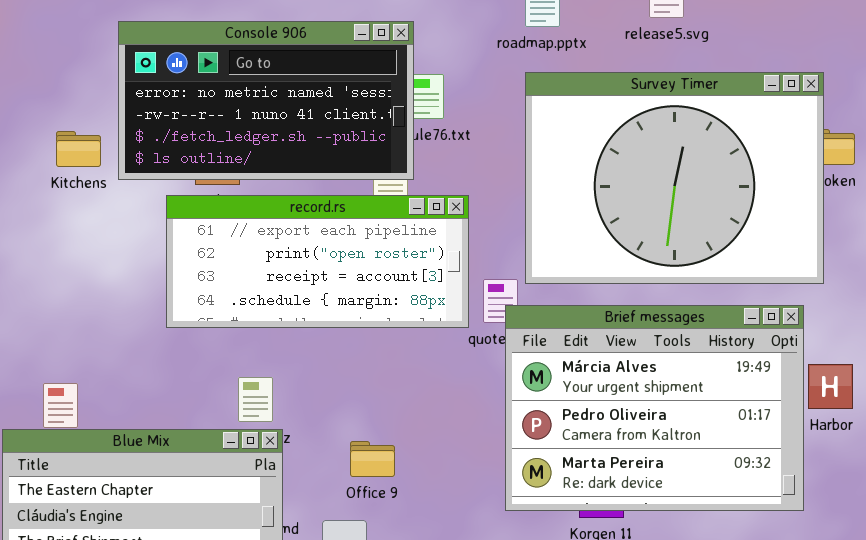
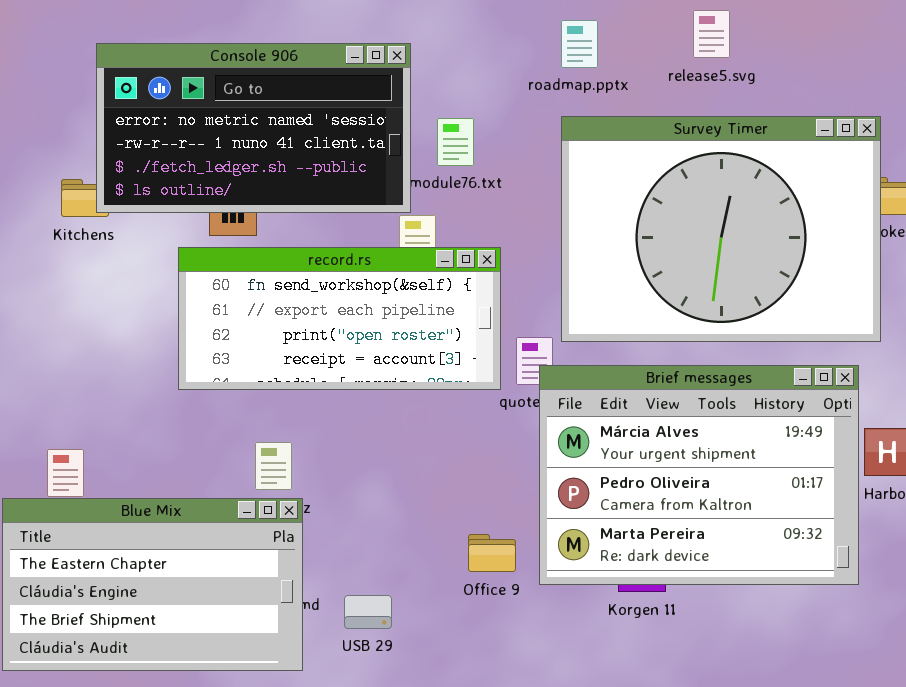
Console 906: [118,21,414,180] -> [96,43,411,213], moved
record.rs: [166,195,469,328] -> [178,247,501,390], scrolled up 1 row
Office 9: [350,441,395,477] -> [468,534,516,572], moved

